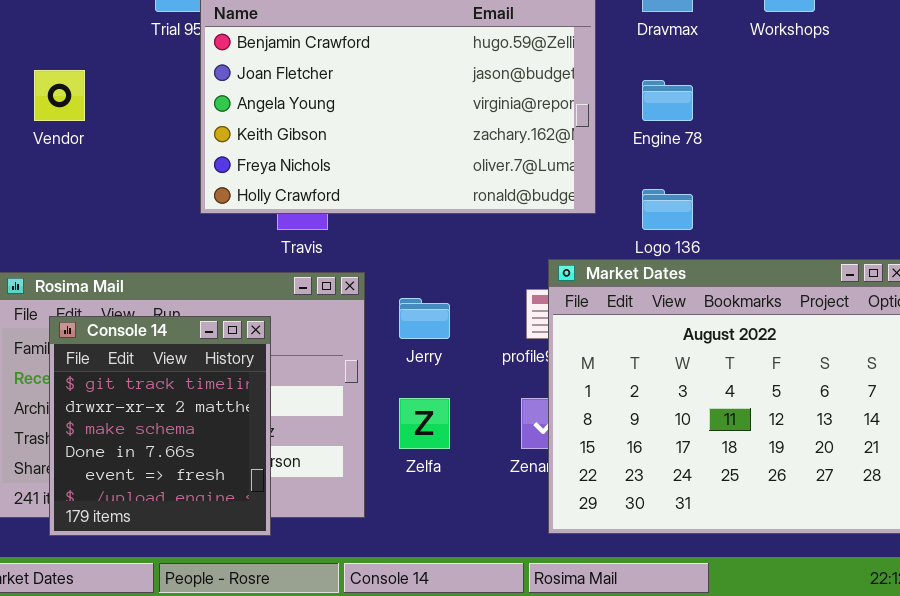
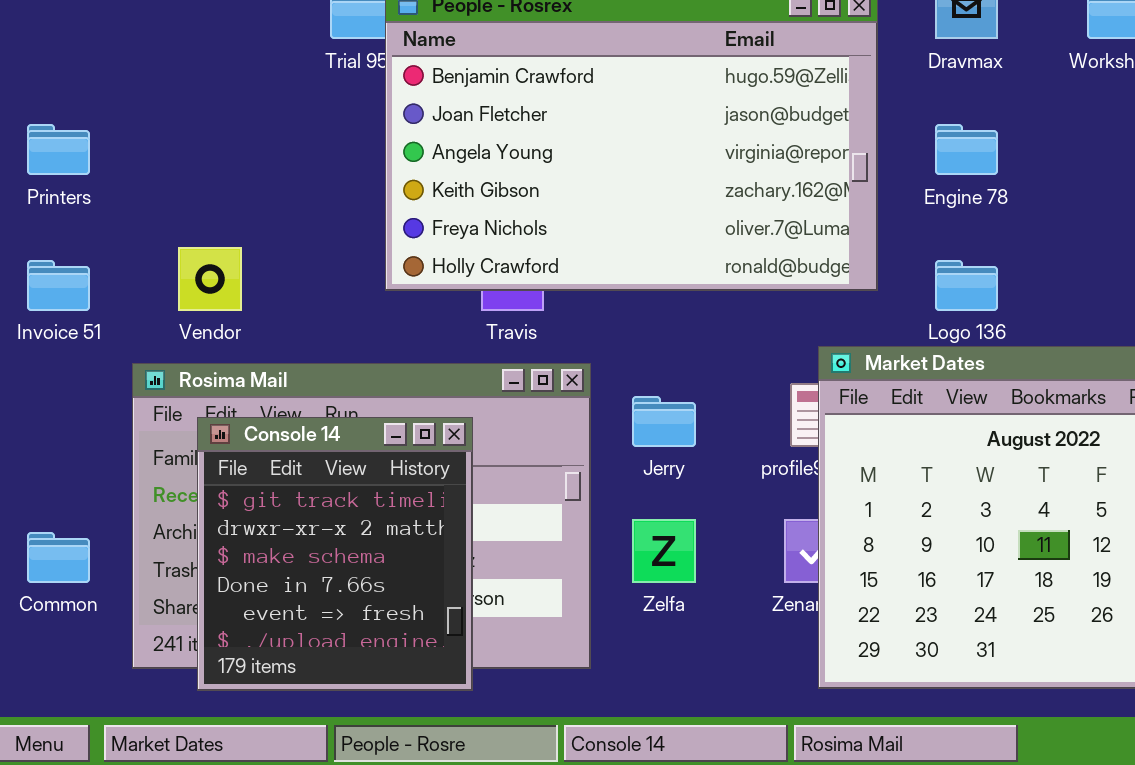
Vendor: [34,70,85,121] -> [178,247,242,311], moved

